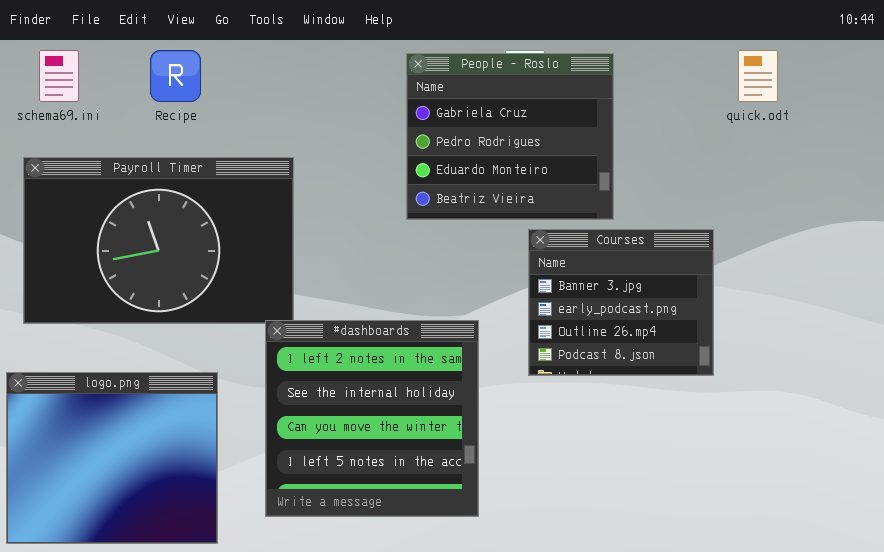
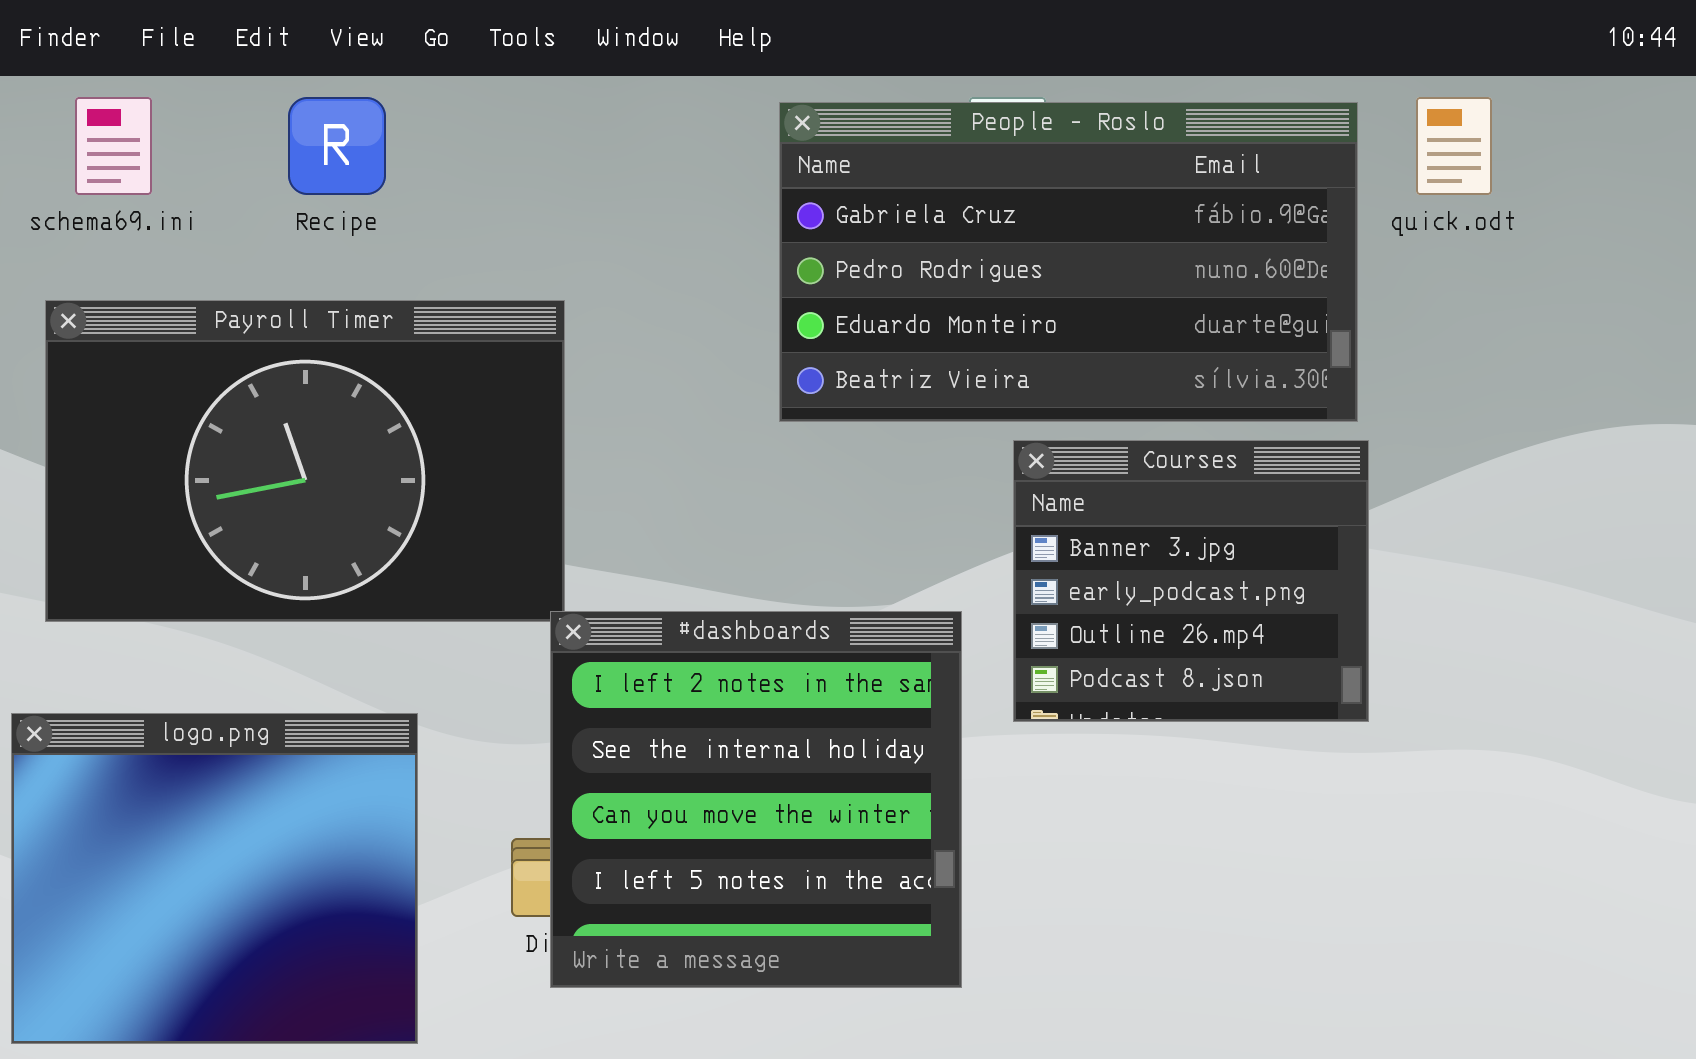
People - Roslo: [406,53,614,220] -> [779,102,1358,422], resized
#dashboards: [265,320,479,517] -> [550,611,962,988], moved

